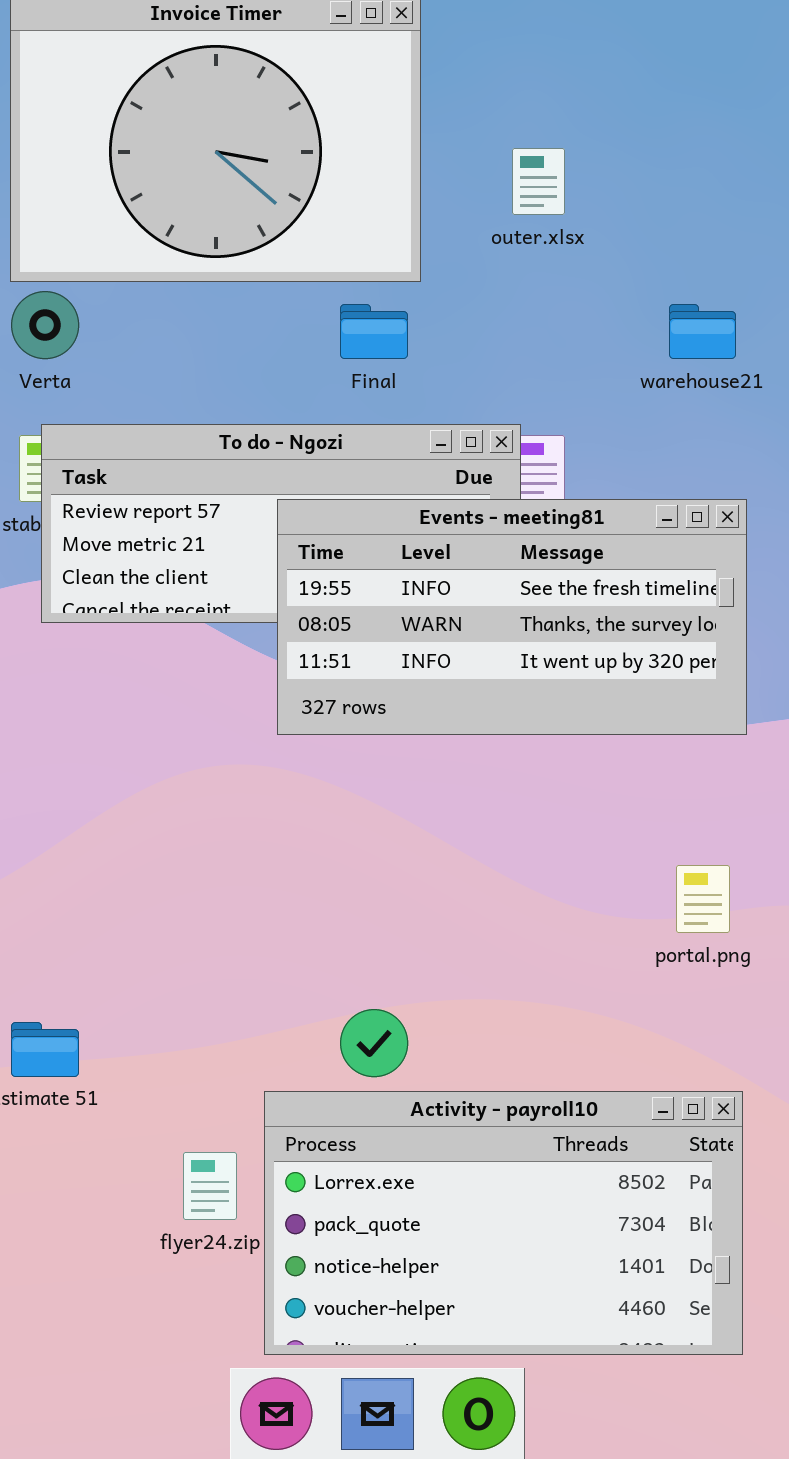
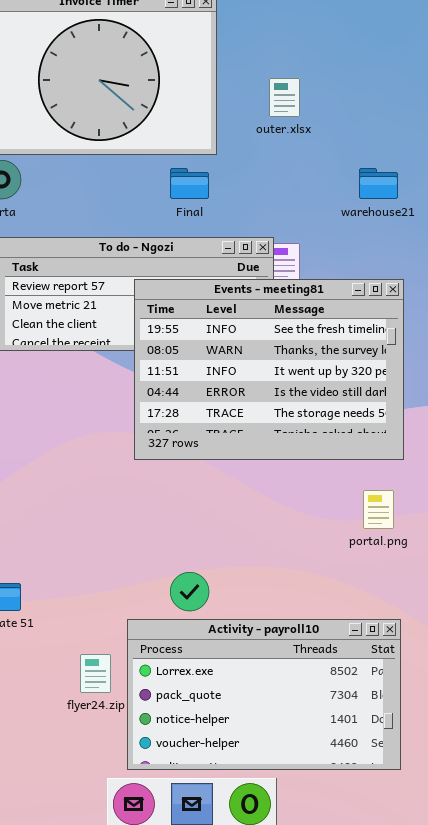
Events - meeting81: [277,499,747,735] -> [134,279,404,460], resized

